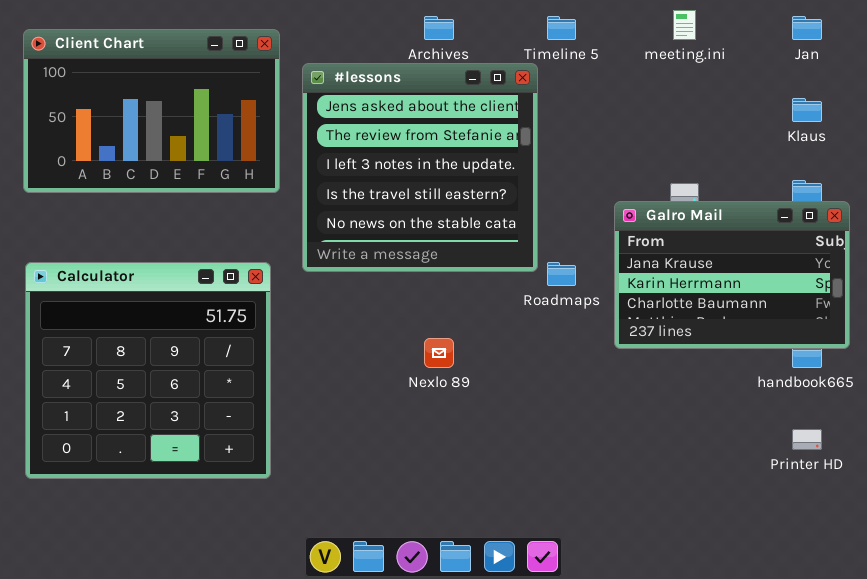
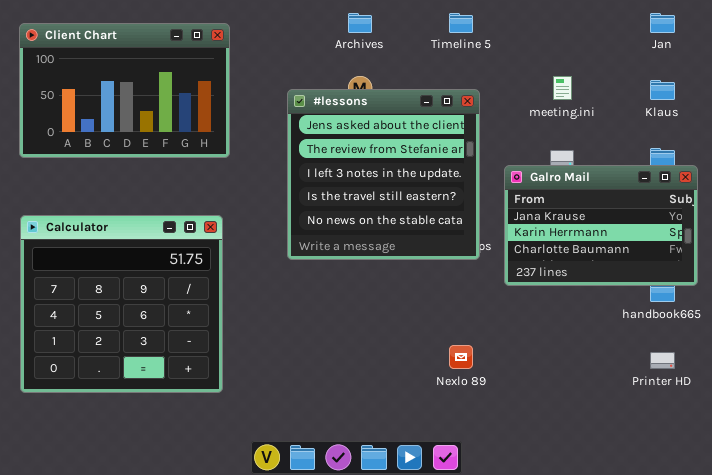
meeting.ini: [673,10,696,40] -> [553,76,572,100], moved
#lessons: [302,63,538,272] -> [287,89,480,260], moved
Nexlo 89: [424,338,454,368] -> [449,345,473,369], moved

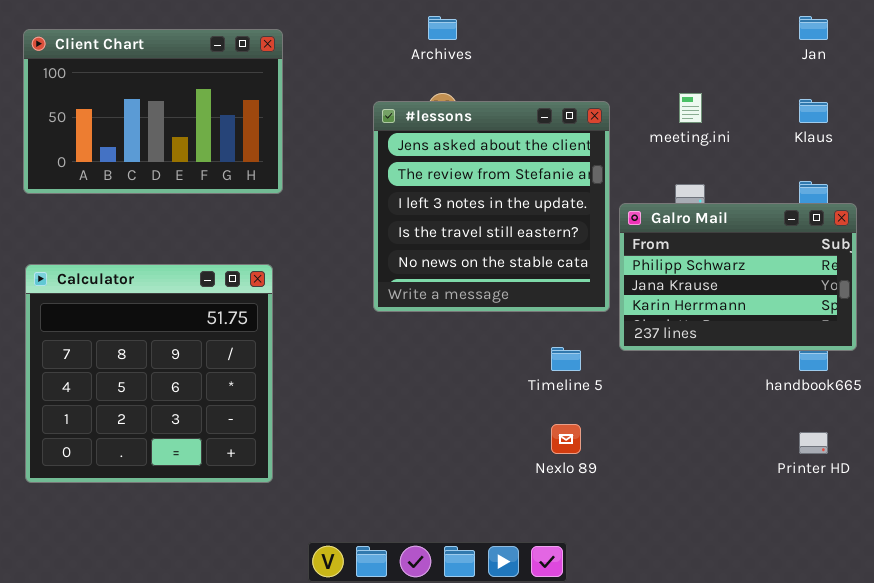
Timeline 5: [449,13,473,33] -> [551,347,581,371], moved
#lessons: [287,89,480,260] -> [373,101,610,312], moved
Galro Mail: [504,165,698,286] -> [619,203,857,351], scrolled up 1 row

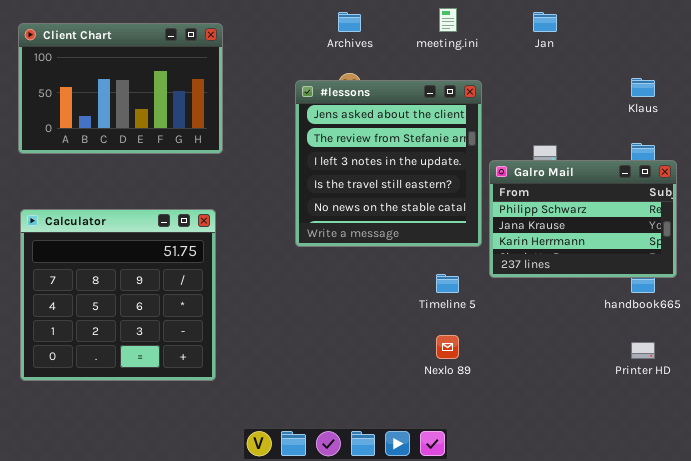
Jan: [799,16,828,40] -> [533,12,557,32], moved
meeting.ini: [679,93,702,123] -> [439,8,457,32], moved

